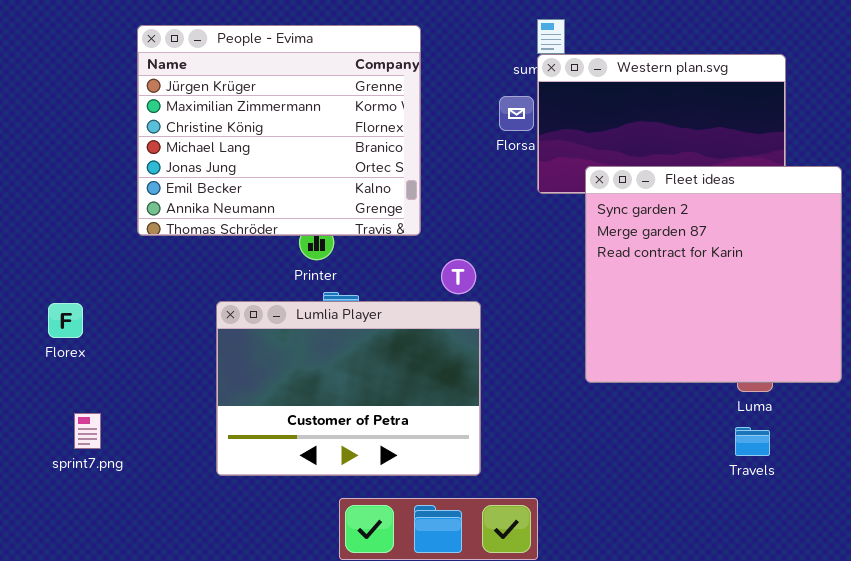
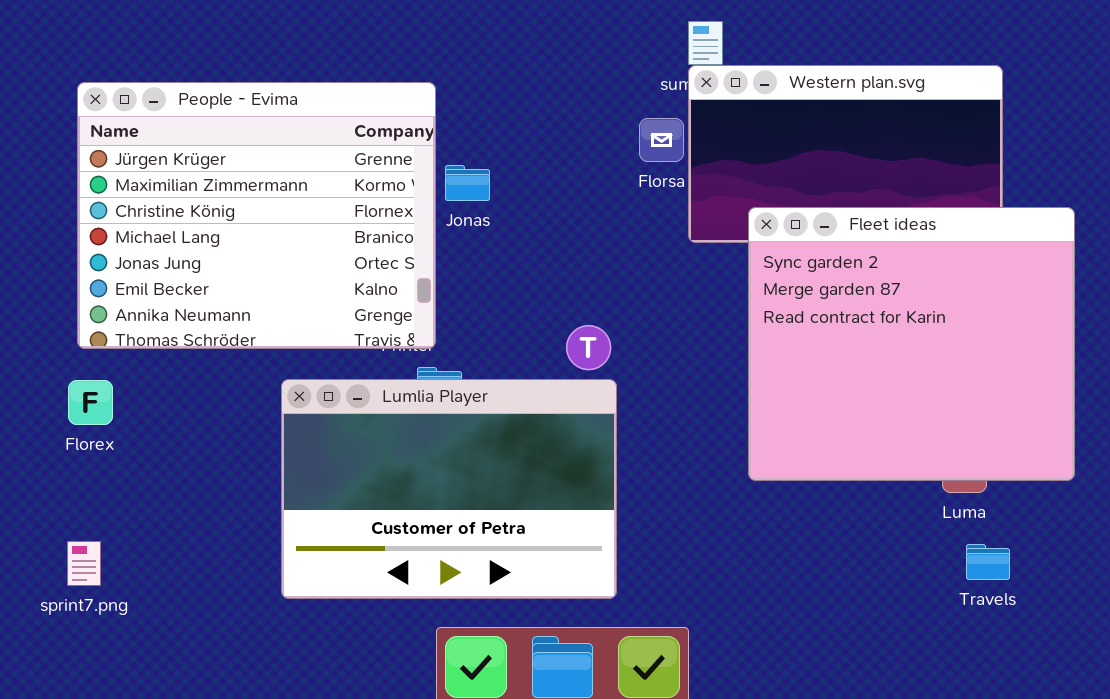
People - Evima: [137,25,421,236] -> [77,82,436,349], moved
sprint7.png: [74,413,101,449] -> [67,541,101,586], moved
Travels: [735,427,770,456] -> [966,544,1010,580], moved

